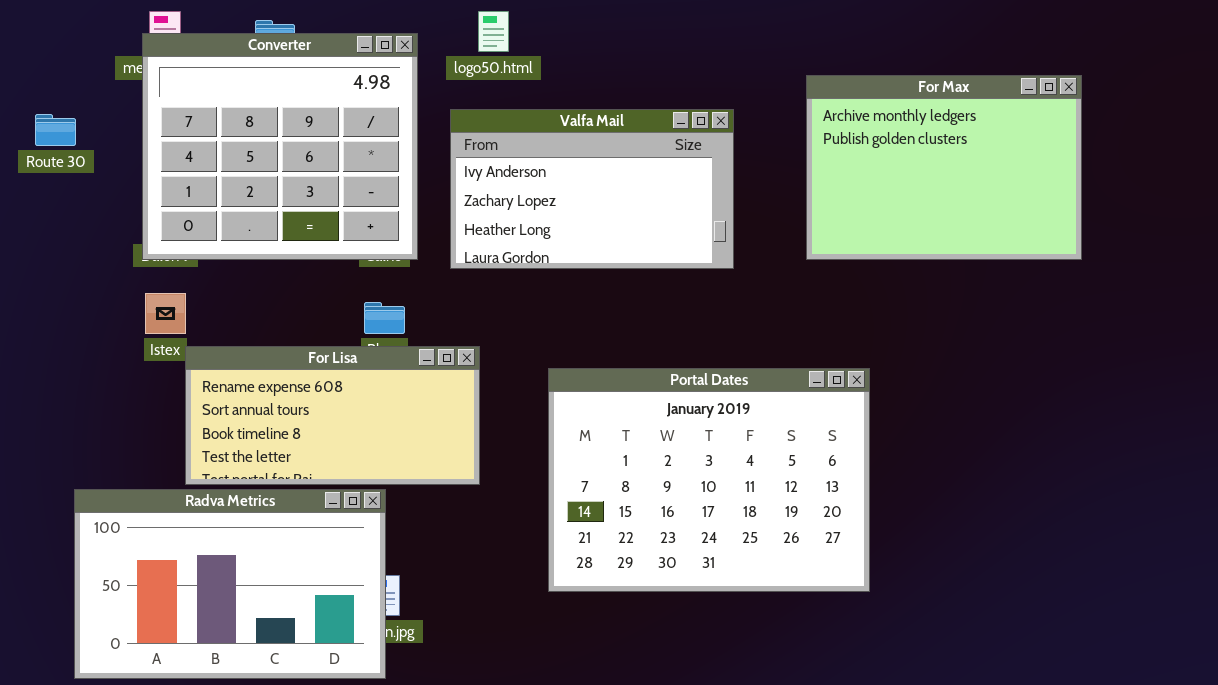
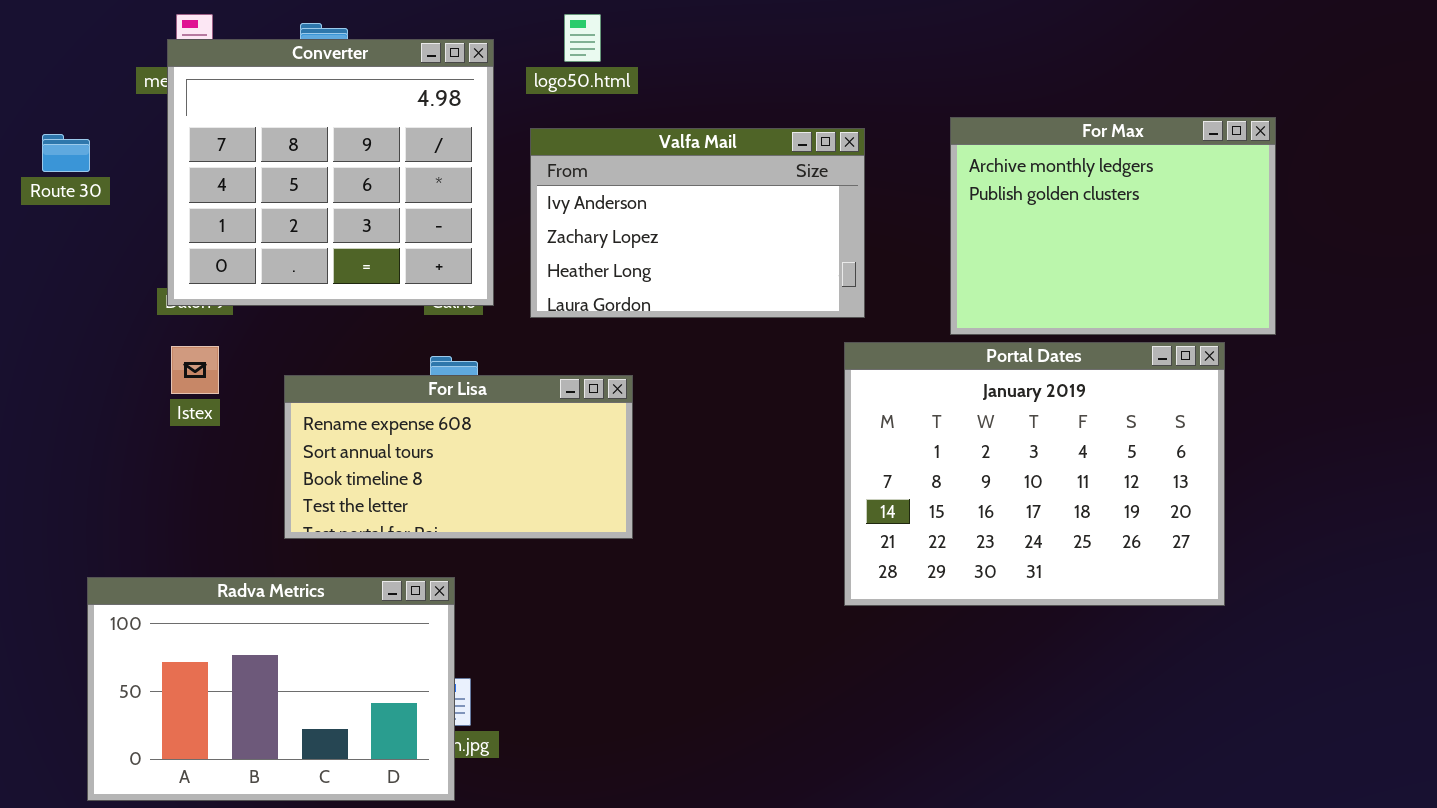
For Max: [806,75,1082,260] -> [950,117,1276,335], moved
For Lisa: [185,346,480,485] -> [284,375,633,539], moved
Portal Dates: [548,368,870,592] -> [844,342,1225,606], moved

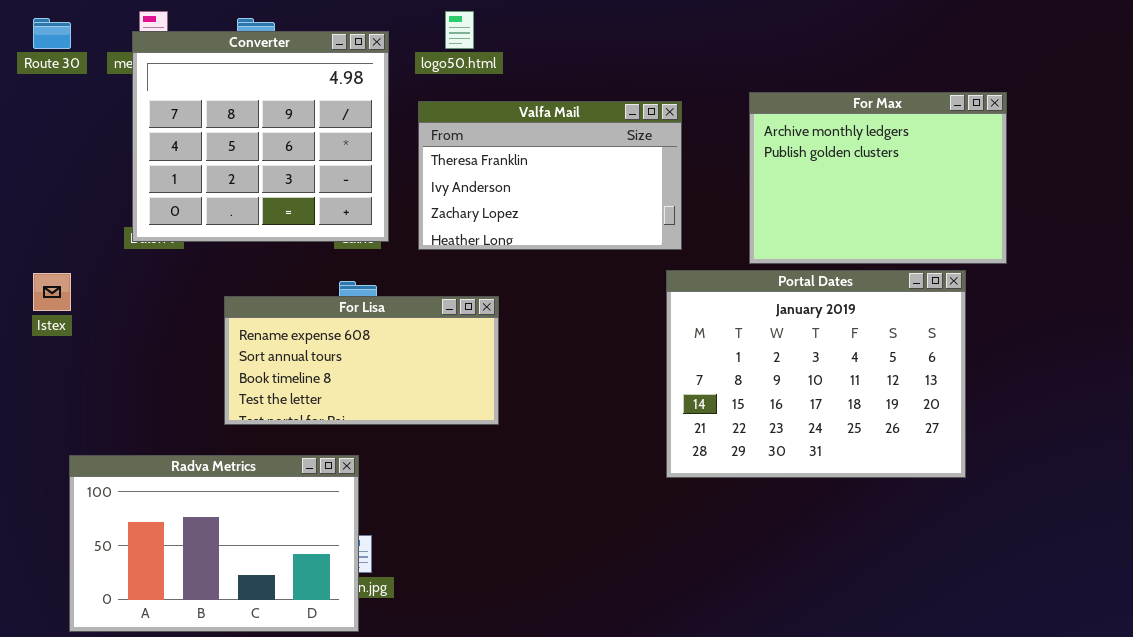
Valfa Mail: [530,128,865,318] -> [418,101,682,250], scrolled up 1 row
Route 30: [42,134,90,172] -> [33,18,71,49], moved
Istex: [171,346,219,394] -> [33,273,71,311], moved

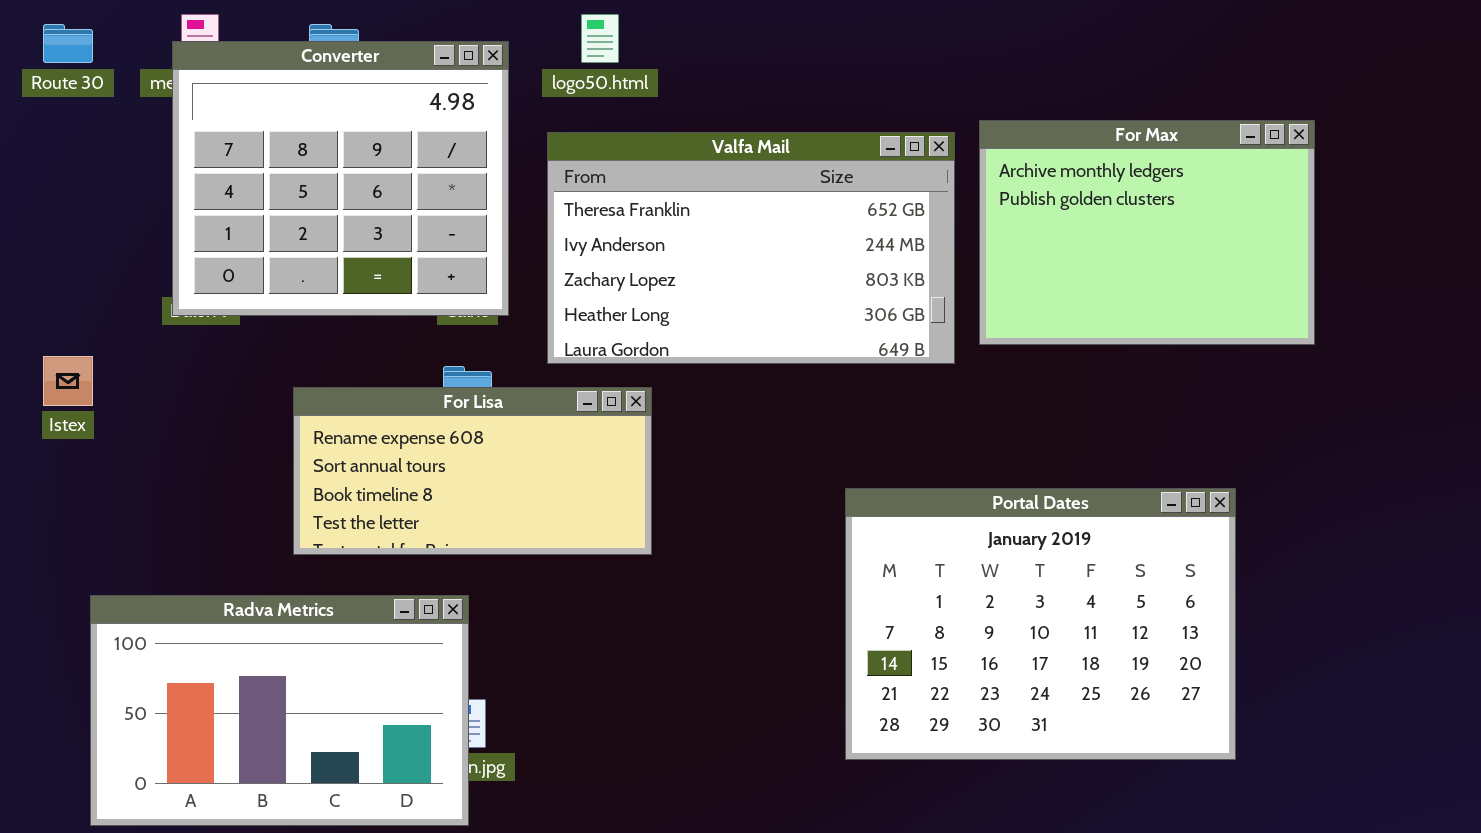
Valfa Mail: [418,101,682,250] -> [547,132,955,364], resized
Portal Dates: [666,270,966,478] -> [845,488,1236,760], moved

